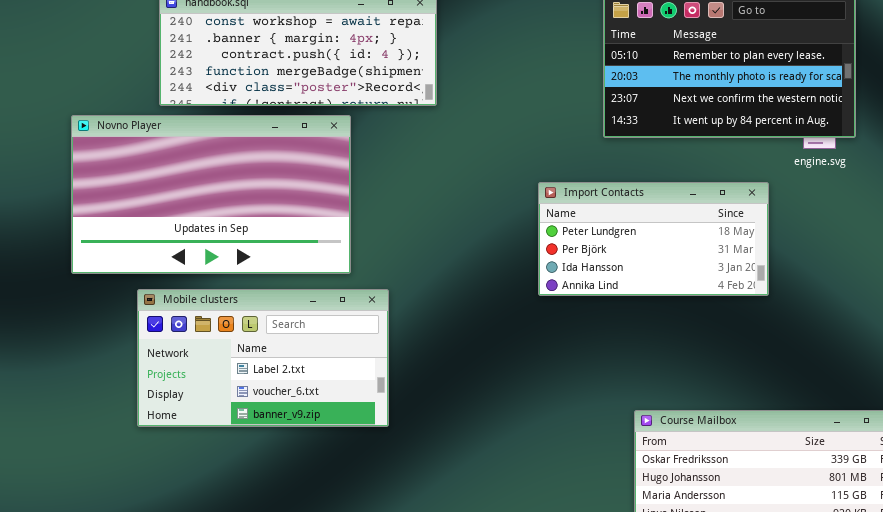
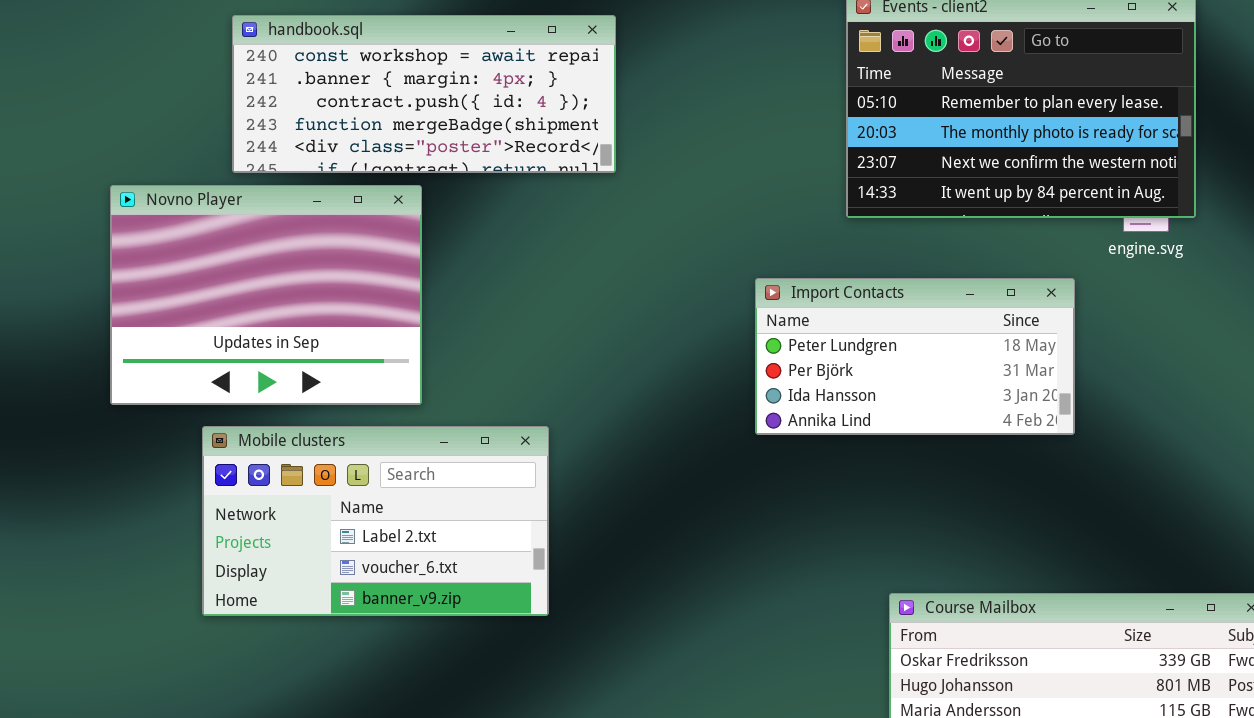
Novno Player: [71,115,351,274] -> [110,185,422,405], resized

